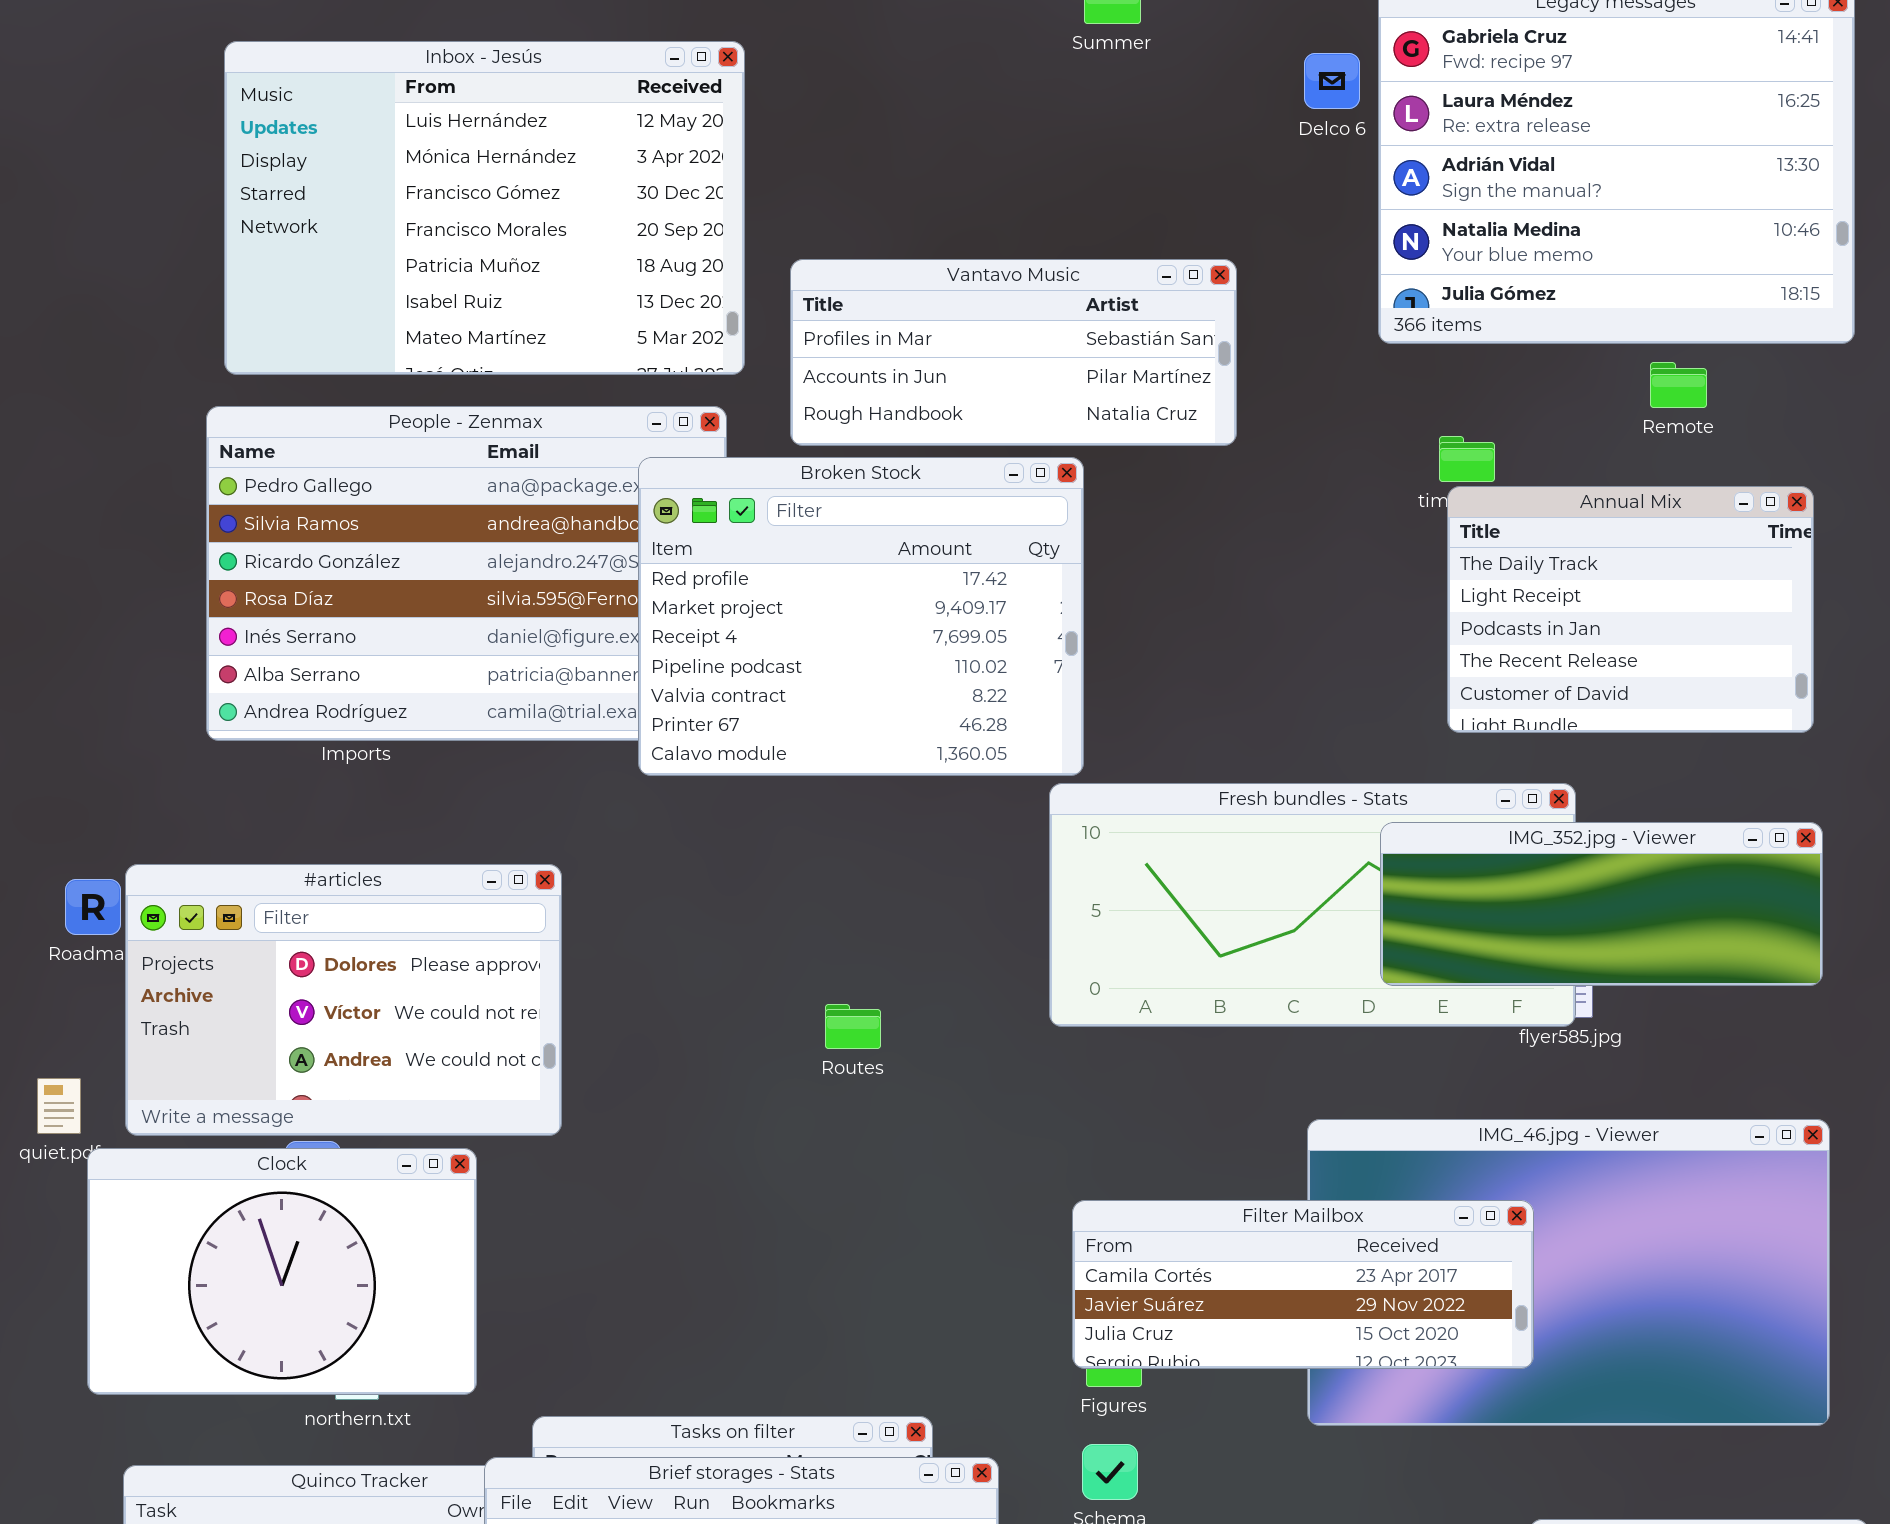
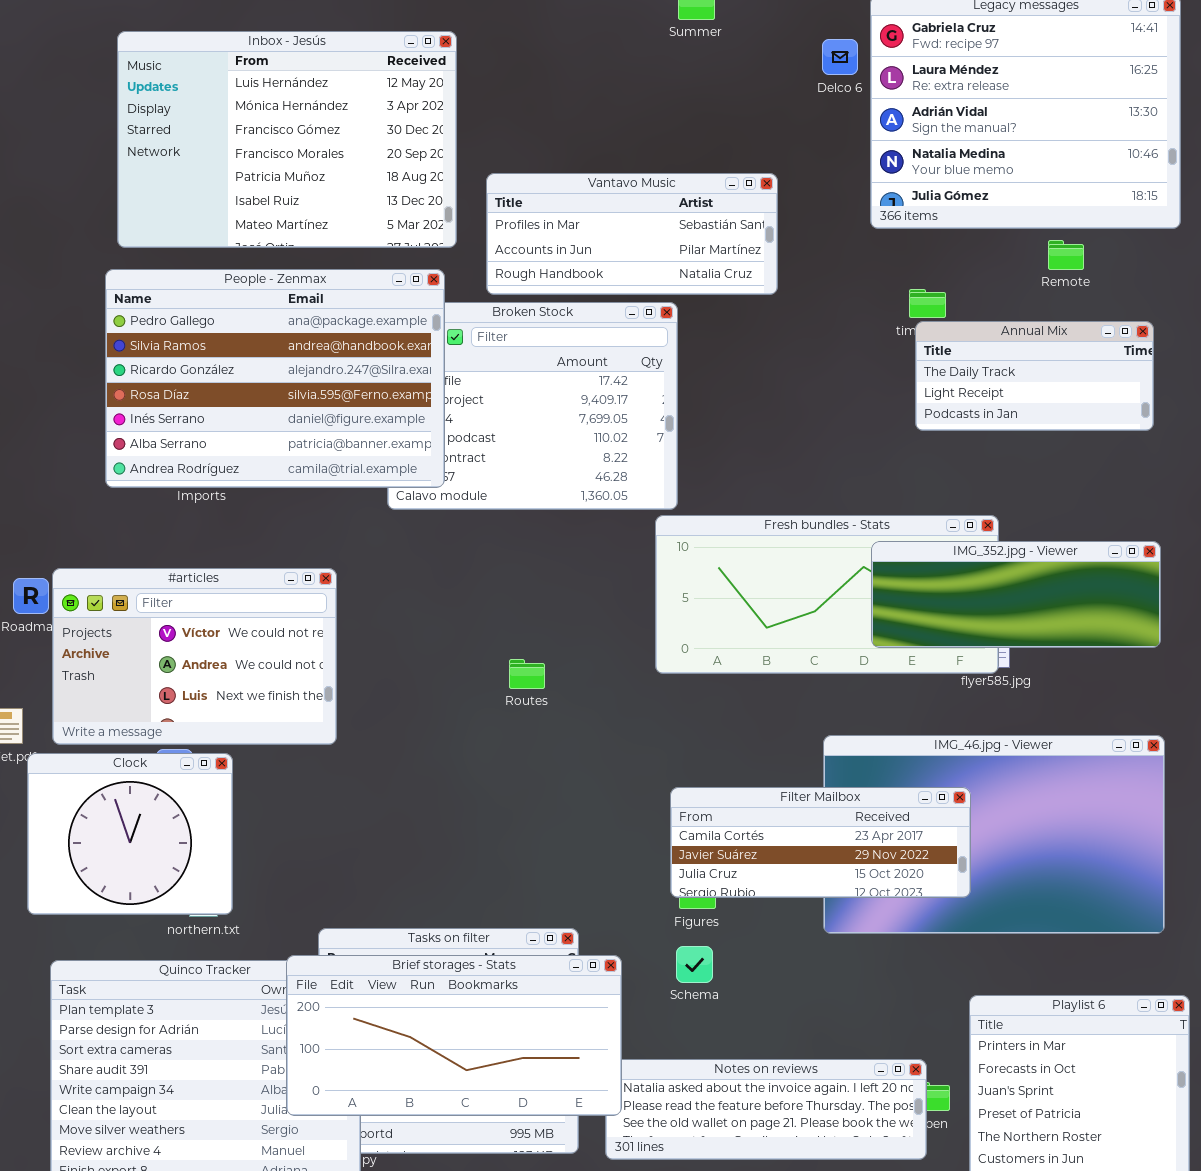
People - Zenmax: [206,406,727,741] -> [105,269,445,488], raised
Annual Mix: [1447,486,1814,733] -> [915,321,1154,431], resized
#articles: [125,864,562,1136] -> [52,568,337,745], scrolled down 1 row
Clock: [87,1148,477,1395] -> [27,753,233,915], resized

